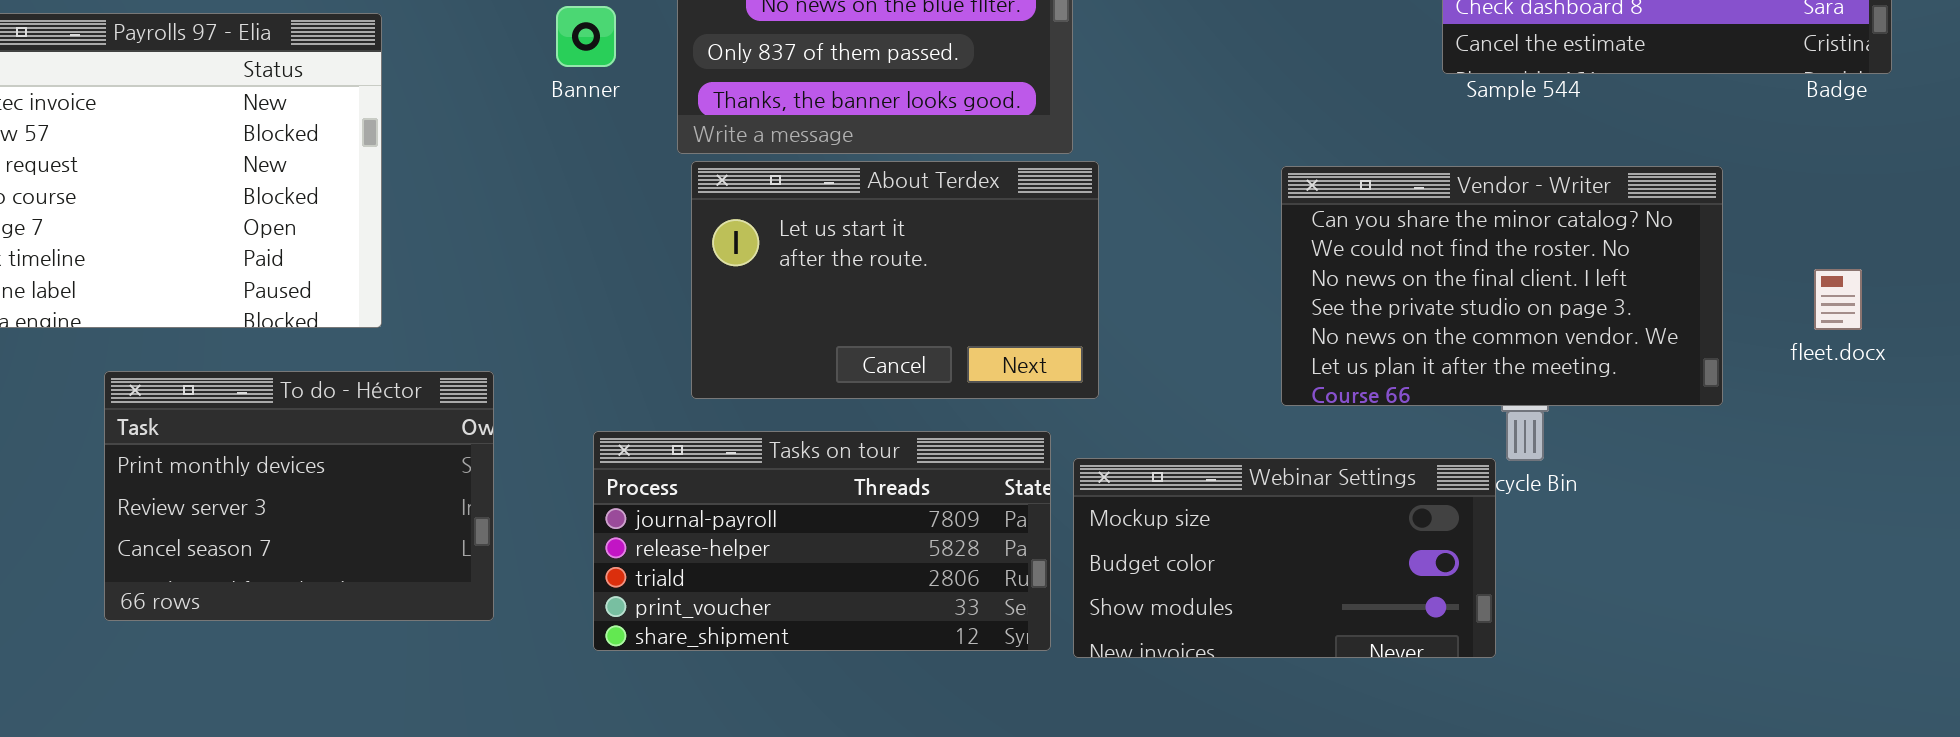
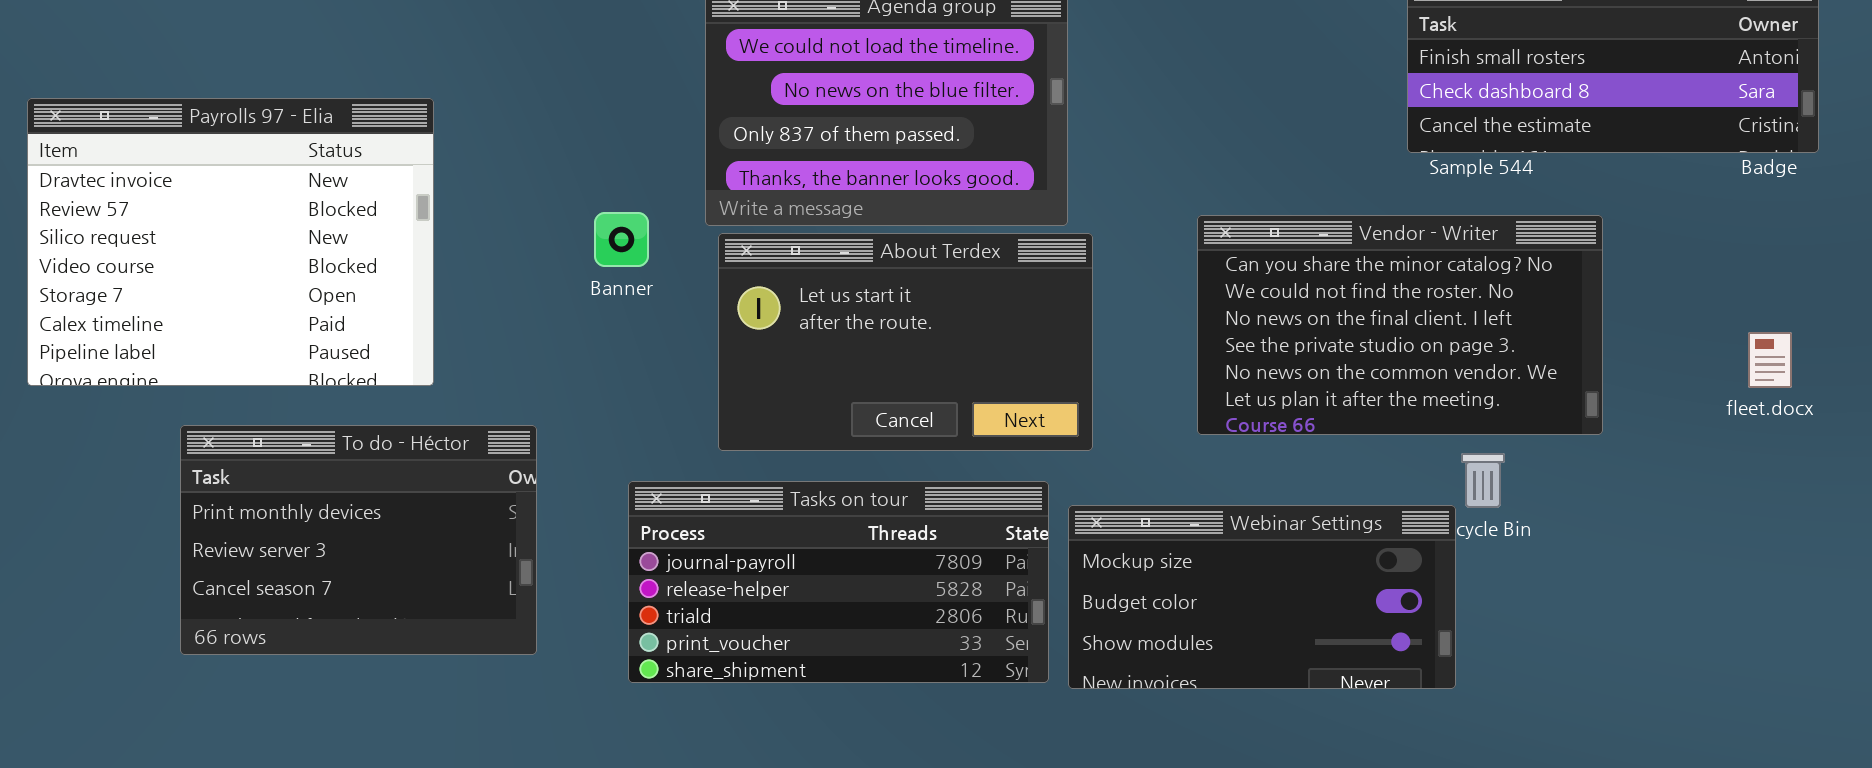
Banner: [556,6,616,67] -> [594,212,649,267], moved
Vendor - Writer: [1281,166,1723,406] -> [1197,215,1603,435], moved

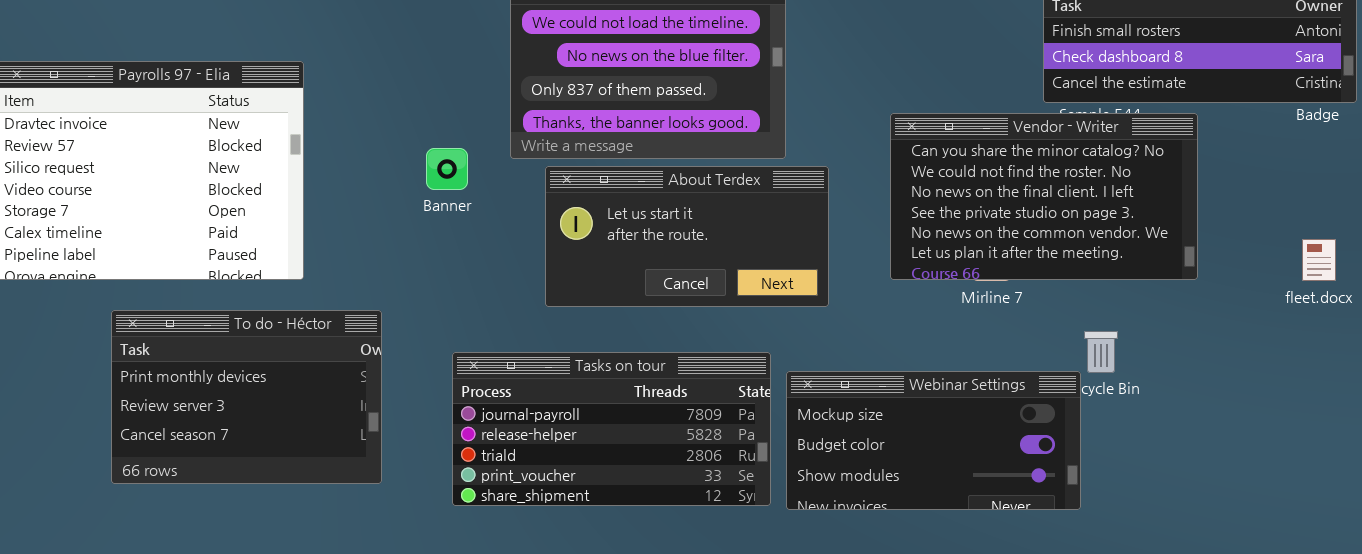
Vendor - Writer: [1197,215,1603,435] -> [890,113,1198,280], moved
About Terdex: [718,233,1093,451] -> [545,166,829,307], moved, resized

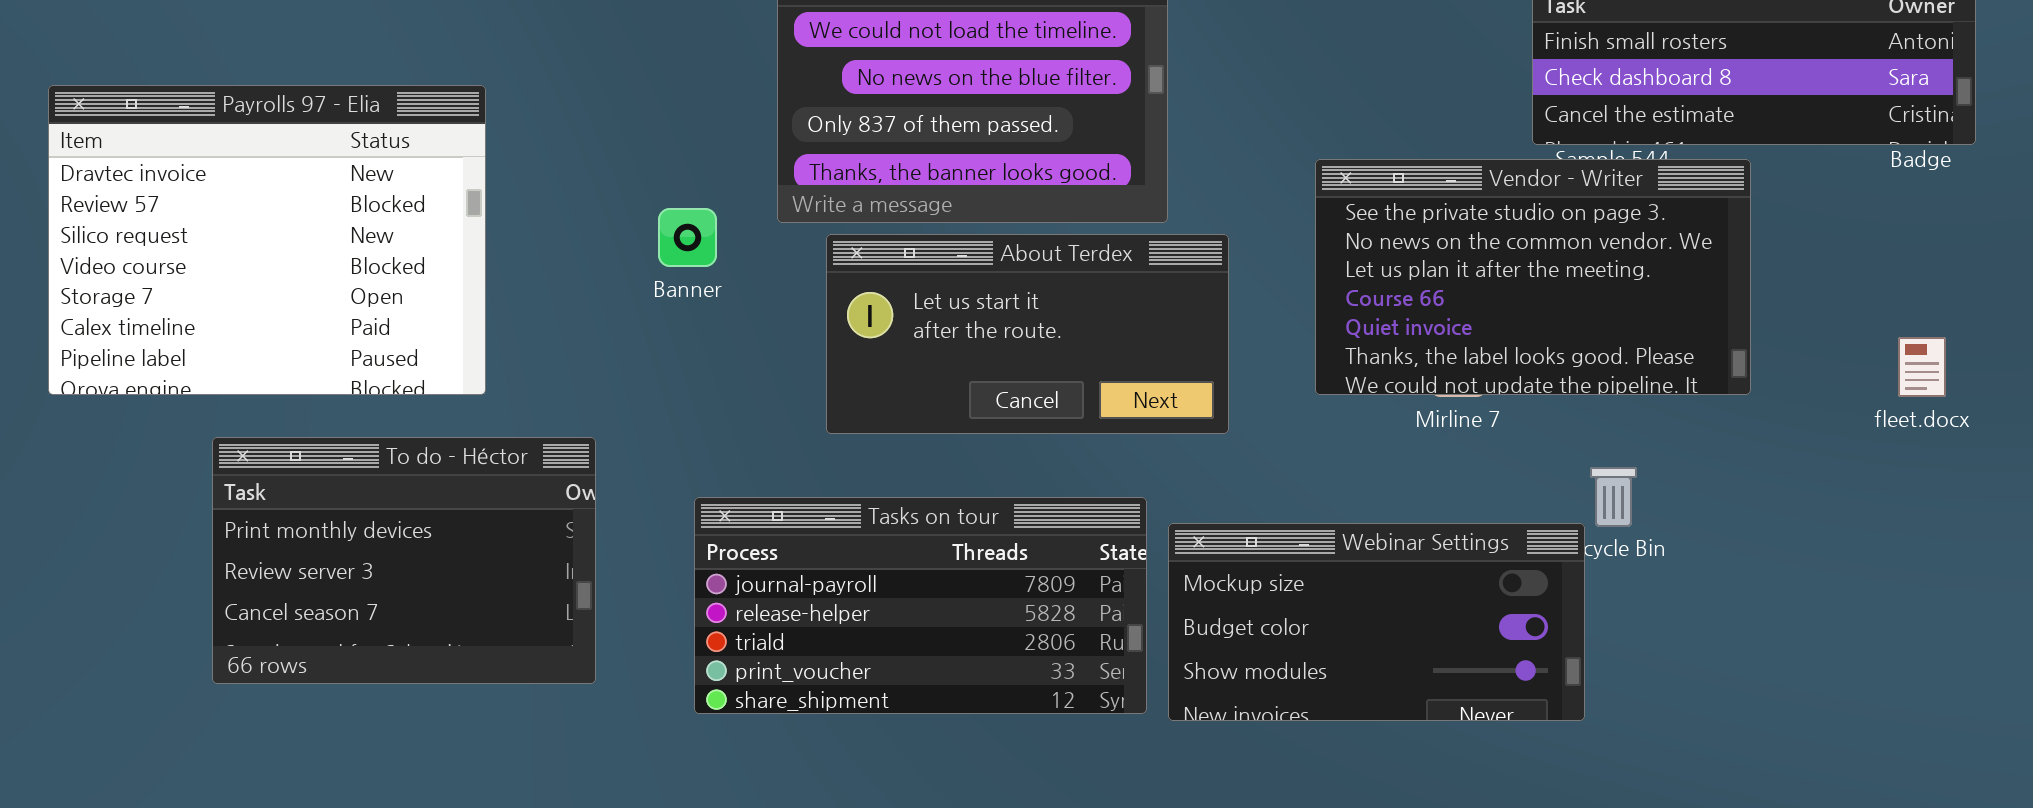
Vendor - Writer: [890,113,1198,280] -> [1315,159,1751,395], scrolled down 3 rows

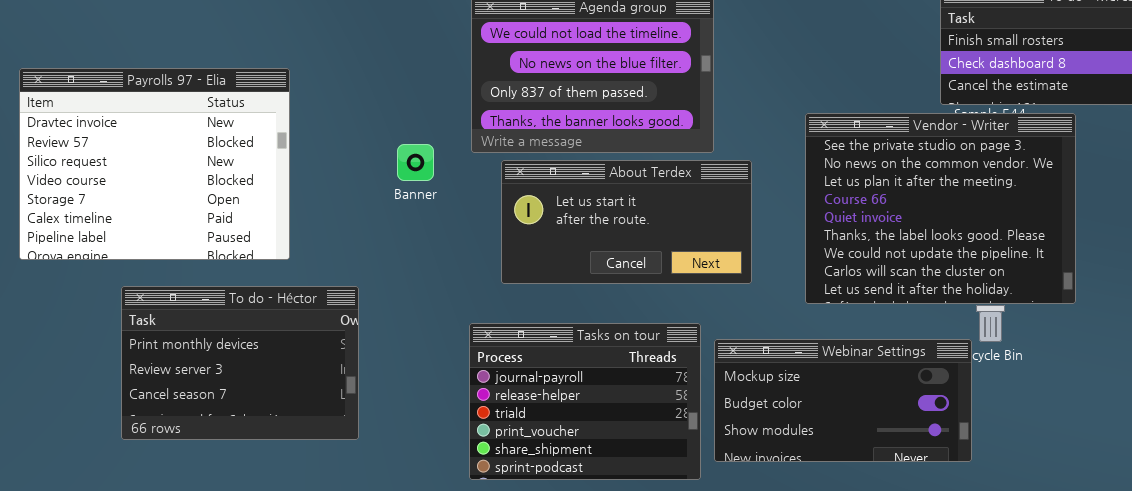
Vendor - Writer: [1315,159,1751,395] -> [805,113,1076,304], resized
Tasks on tour: [694,497,1147,714] -> [469,323,701,480], resized

